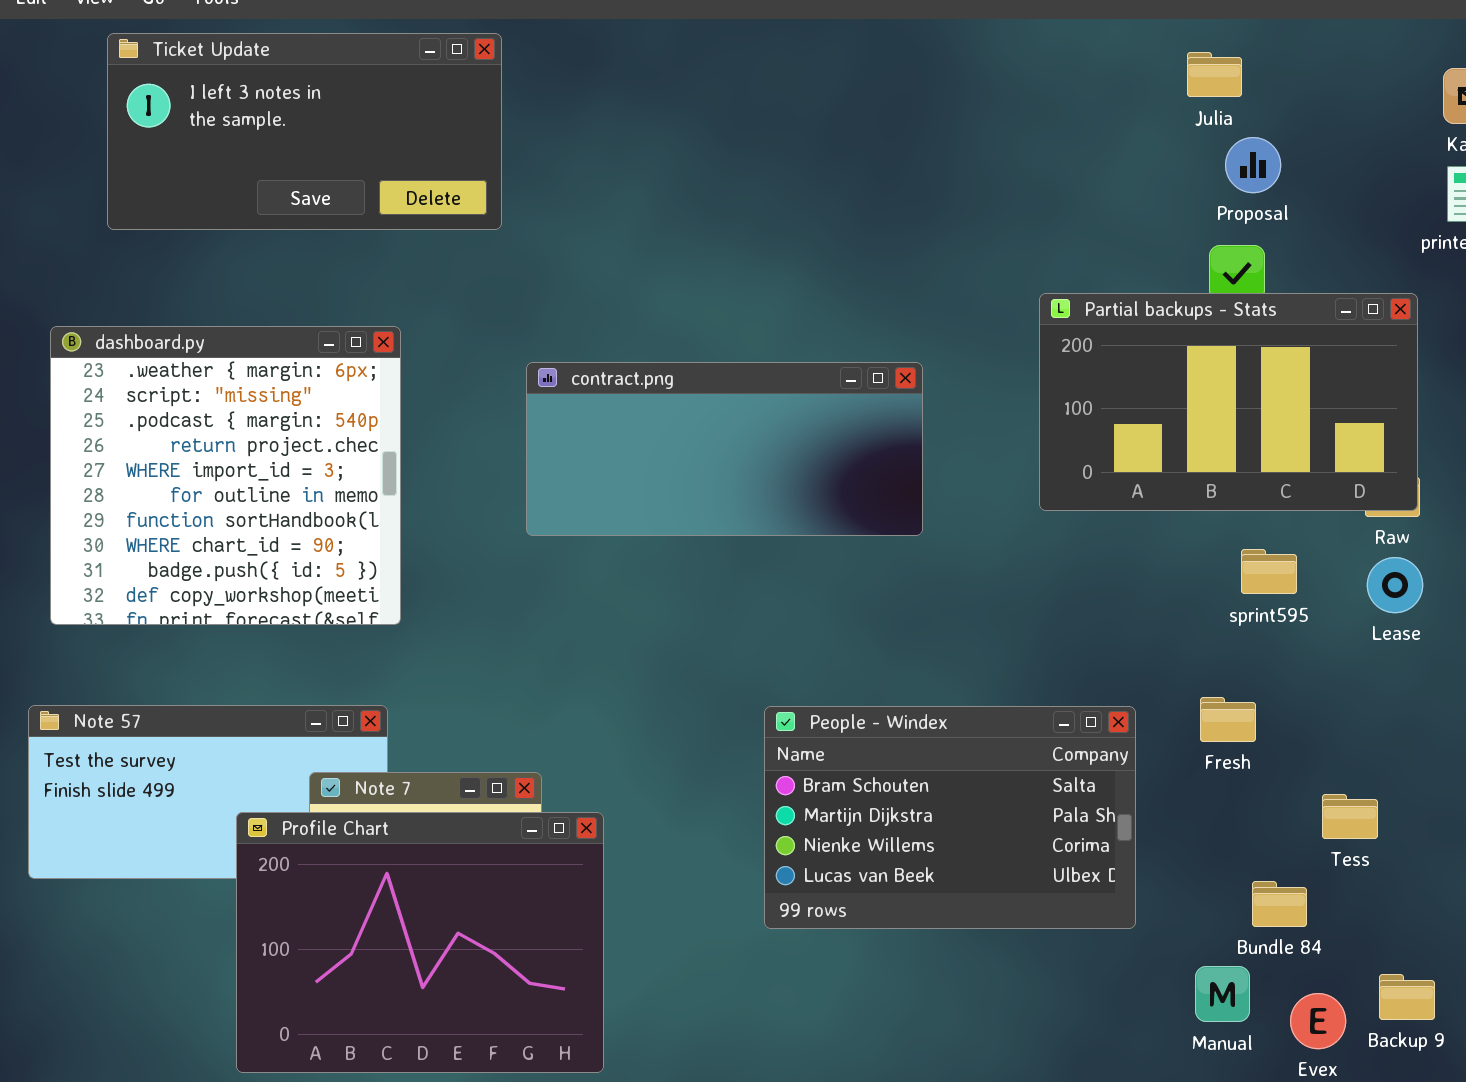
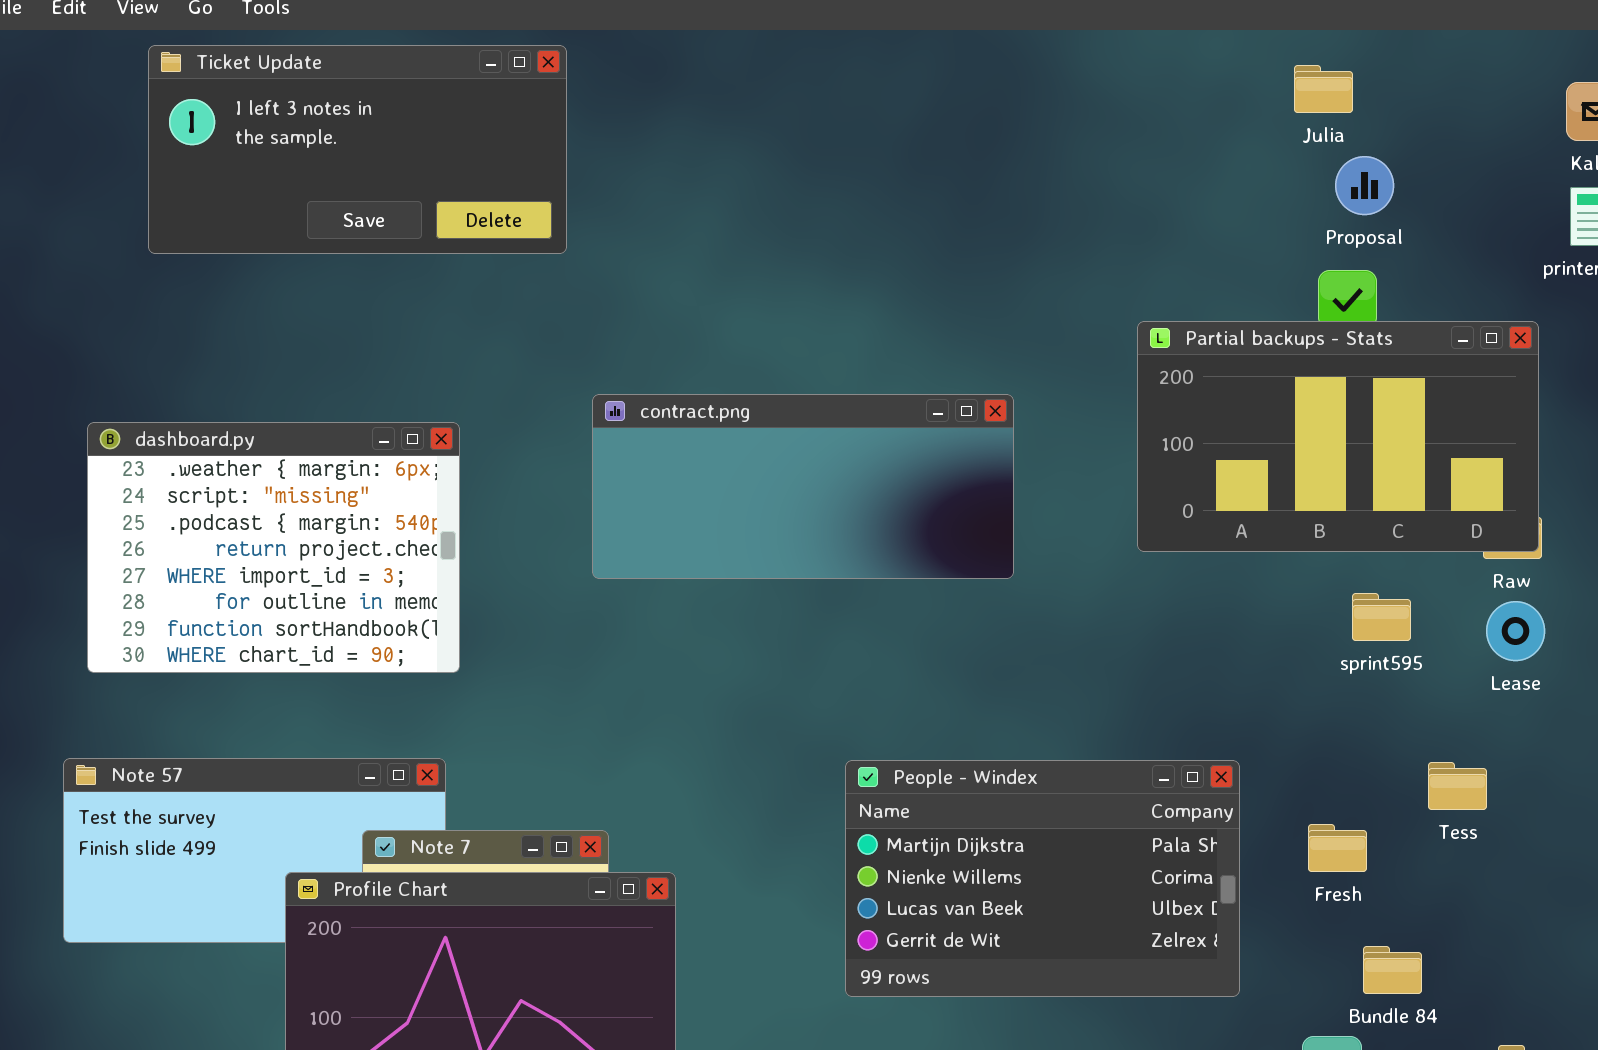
dashboard.py: [50,326,401,625] -> [87,422,460,673], resized
Fresh: [1200,697,1256,742] -> [1308,824,1367,872], moved
People - Windex: [764,706,1136,929] -> [845,760,1240,997], scrolled down 1 row
Tess: [1322,794,1378,839] -> [1428,762,1487,810], moved

